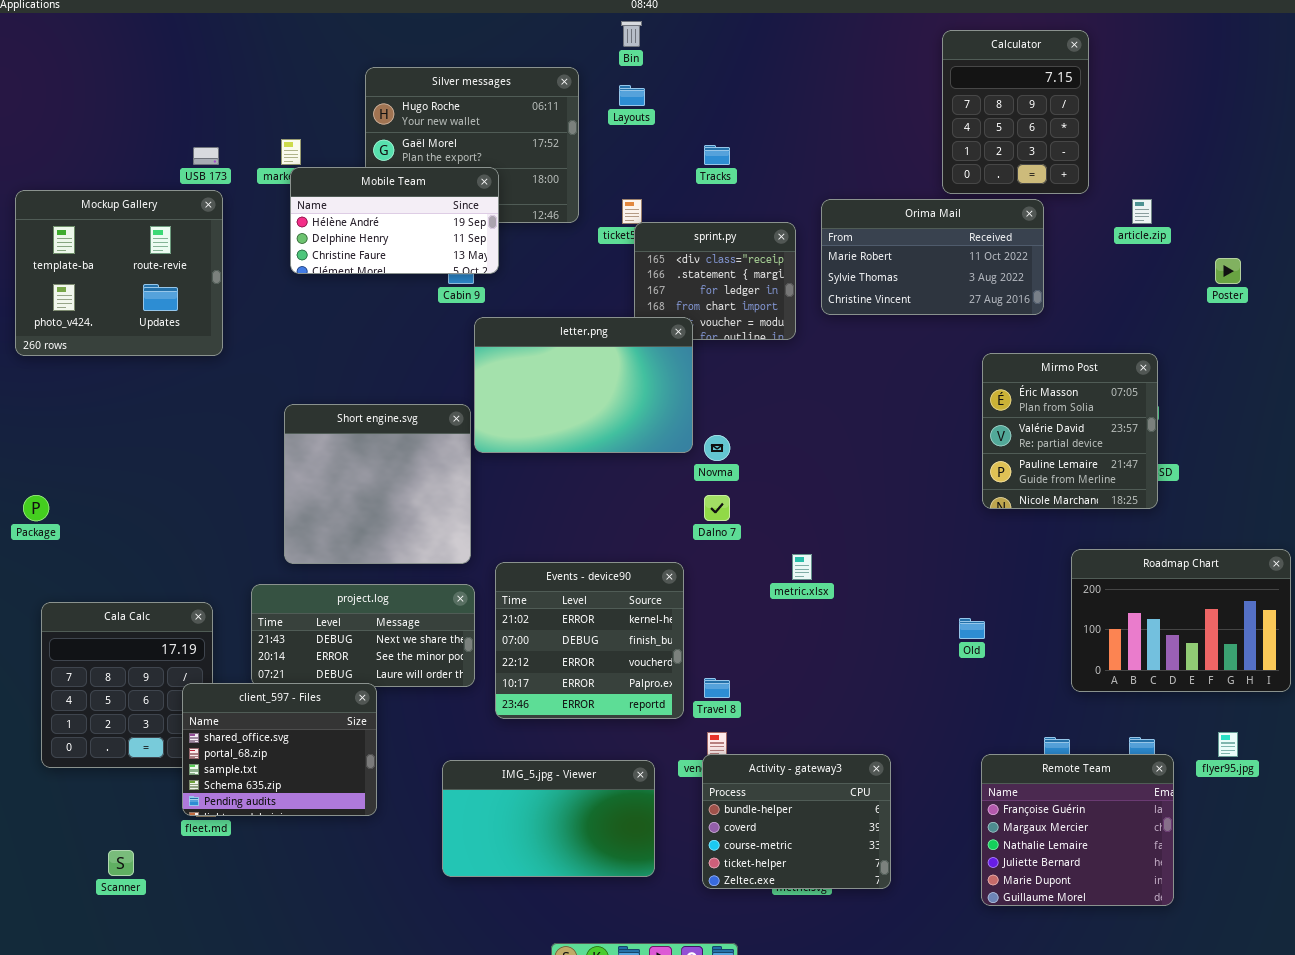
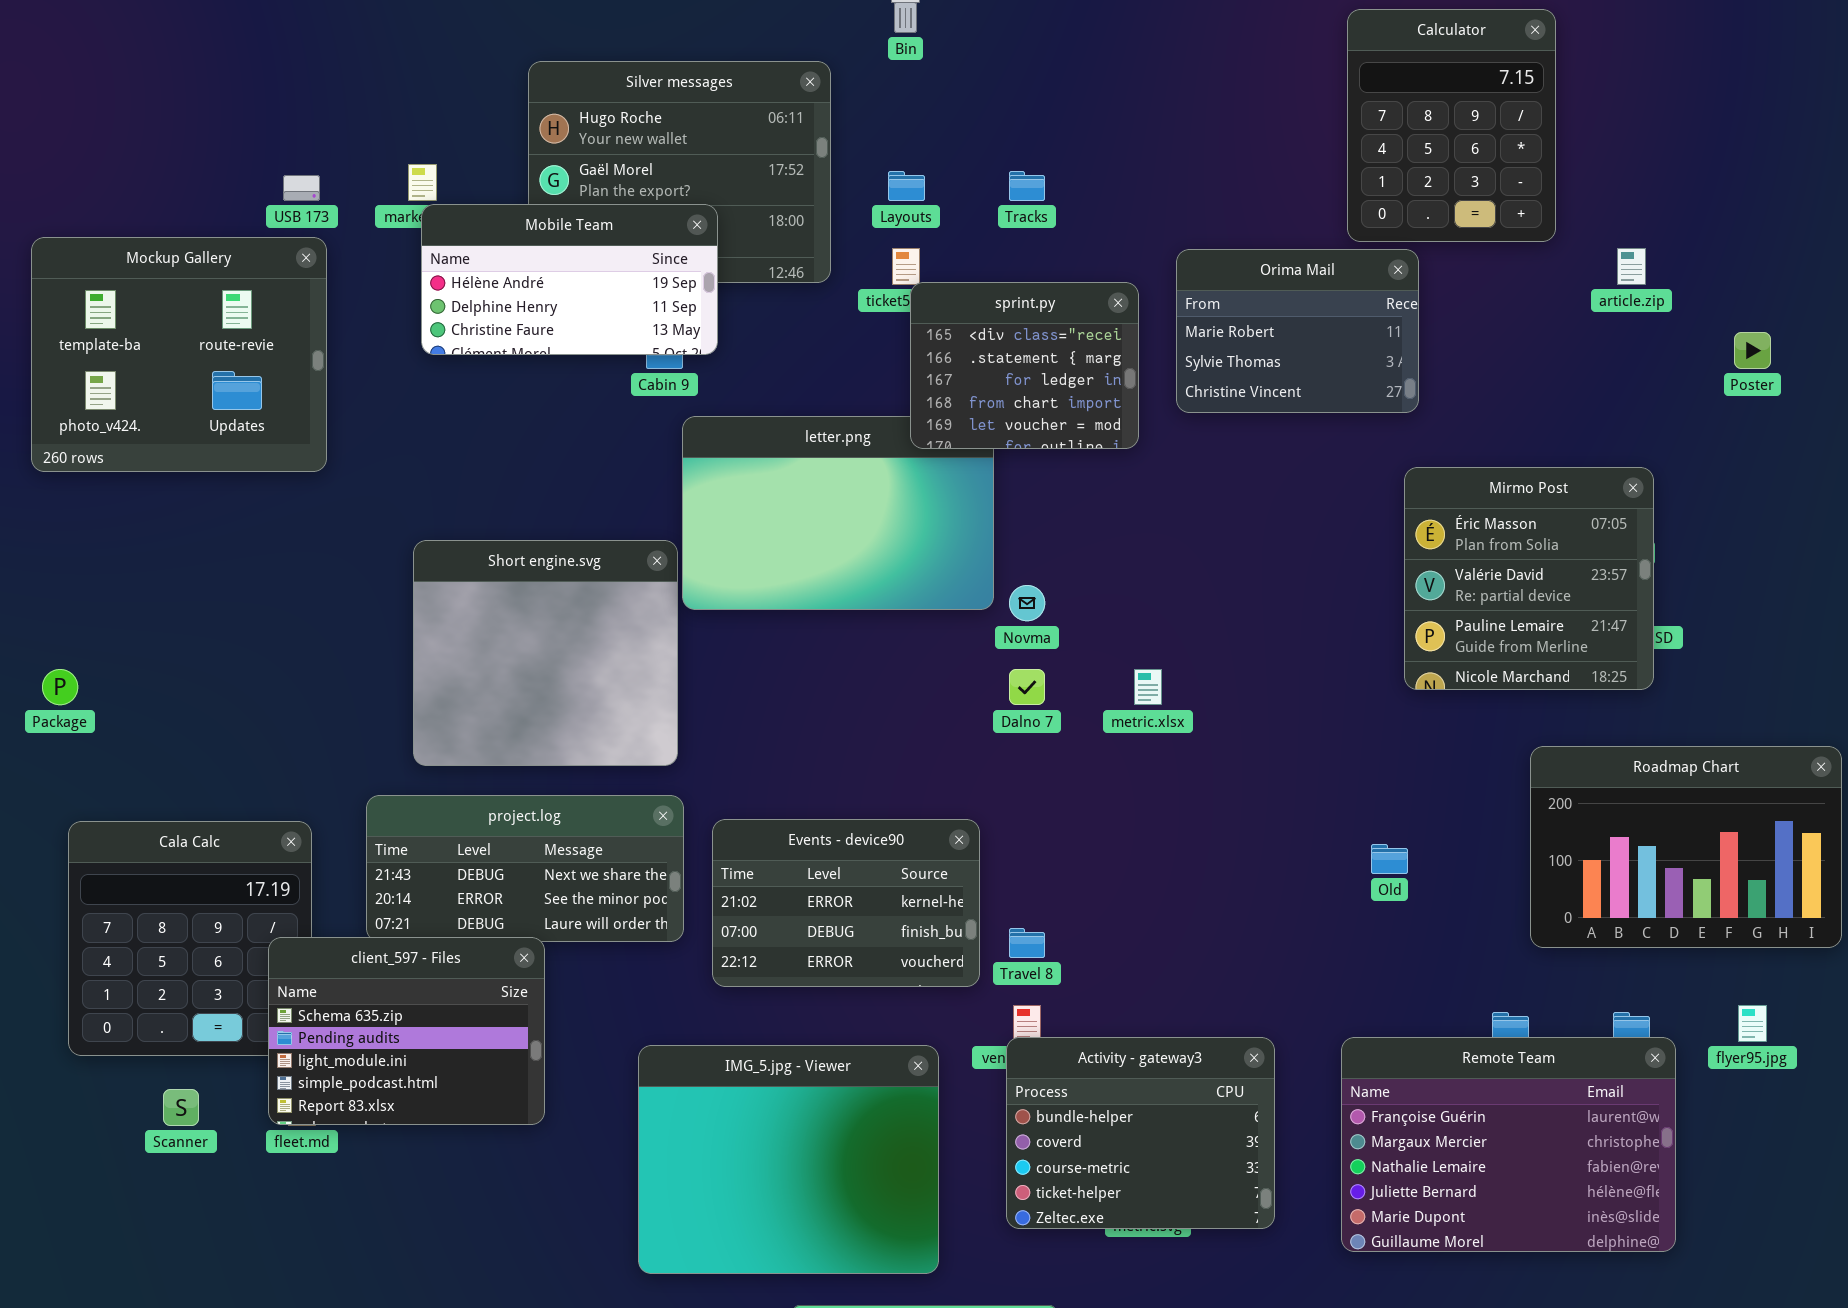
Layouts: [619,85,645,106] -> [888,171,925,201], moved
Orima Mail: [821,199,1044,315] -> [1176,249,1419,413], resized
sprint.py: [634,222,796,340] -> [910,282,1139,449], raised
metric.xlsx: [792,554,812,580] -> [1134,669,1162,705], moved
Events - device90: [495,562,684,719] -> [712,819,980,987], resized
client_597 - Files: [182,683,377,816] -> [268,937,545,1125], scrolled down 3 rows
Remote Team: [981,754,1174,906] -> [1341,1037,1676,1252], resized
IMG_5.jpg - Viewer: [442,760,655,877] -> [638,1045,939,1274], resized
Scanner: [108,850,134,876] -> [163,1089,199,1126], moved

